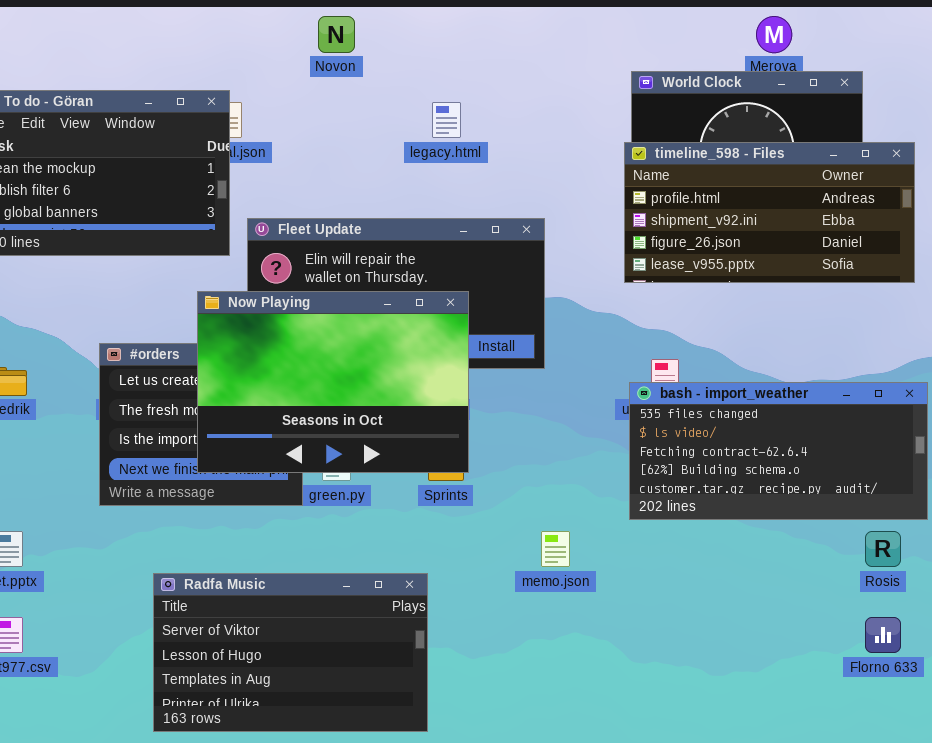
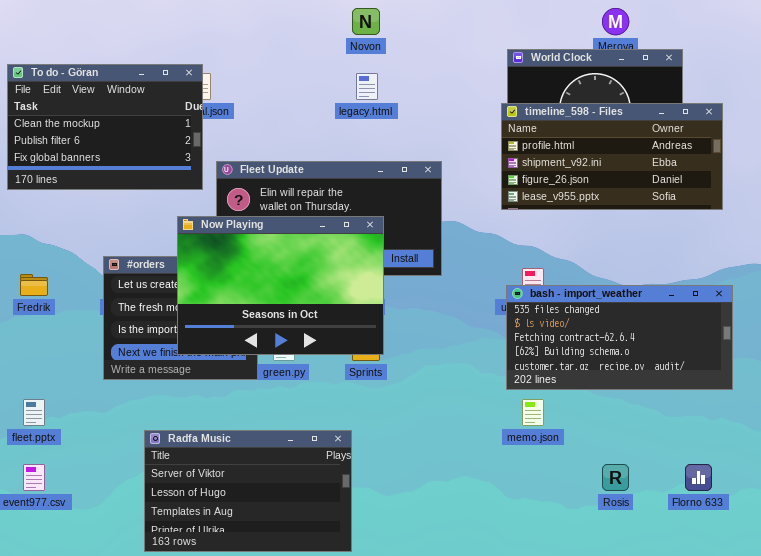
Novon: [318,16,355,53] -> [352,8,380,35], moved
memo.json: [541,531,570,567] -> [522,399,544,426], moved
Rosis: [865,531,901,567] -> [602,464,629,491], moved

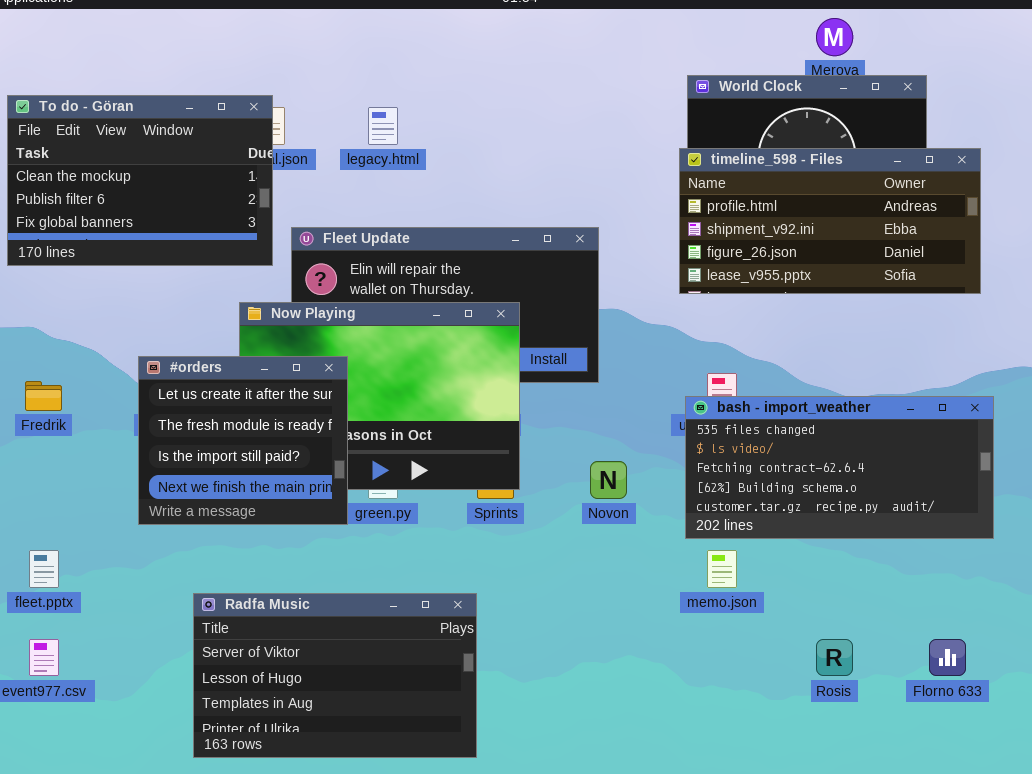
Novon: [352,8,380,35] -> [590,461,627,499], moved
legacy.html: [356,73,378,100] -> [368,107,398,145], moved
#orders: [103,256,258,380] -> [138,356,348,525], raised

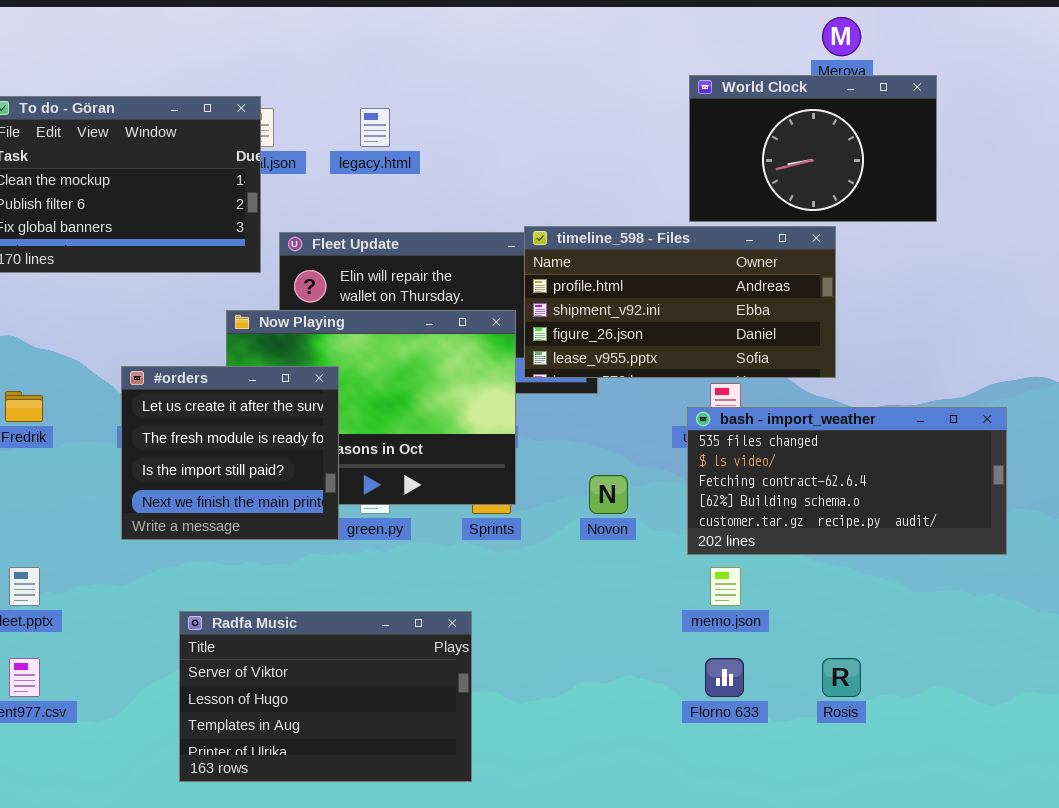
timeline_598 - Files: [679,148,981,294] -> [524,226,836,378], moved
Florno 633: [929,639,966,676] -> [705,658,744,697], moved

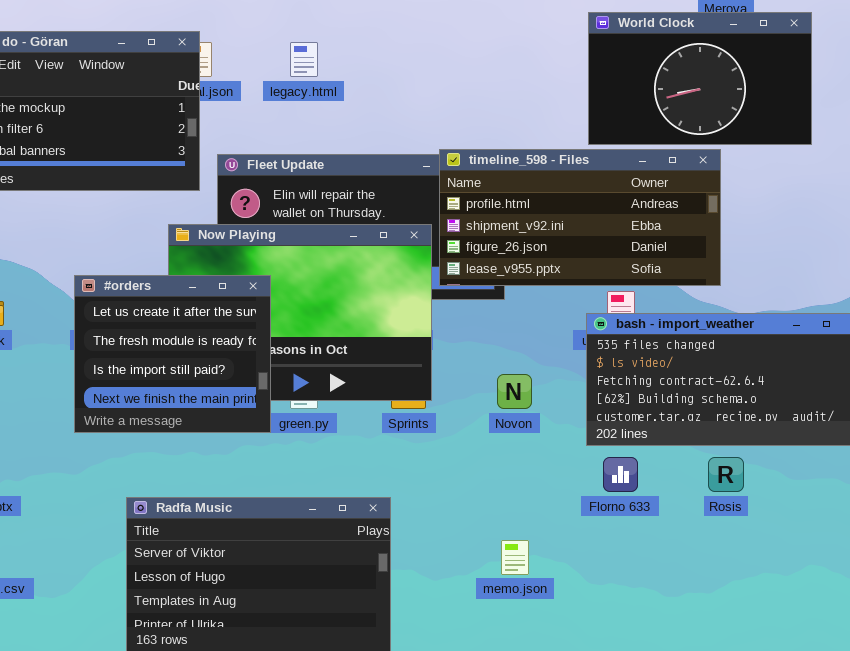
memo.json: [710,567,741,606] -> [501,540,529,575], moved
Florno 633: [705,658,744,697] -> [603,457,638,492], moved
Rosis: [822,658,861,697] -> [708,457,744,492], moved

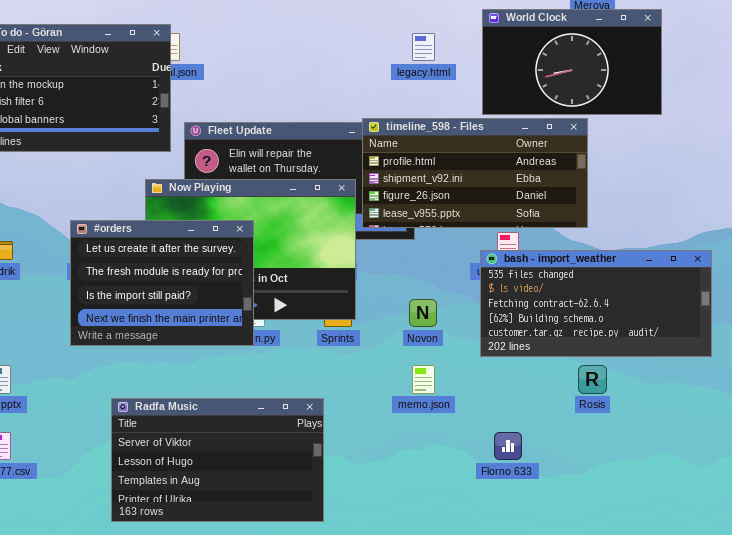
legacy.html: [290,42,318,77] -> [412,33,435,61], moved
#orders: [74,275,271,433] -> [70,220,254,346], resized
Florno 633: [603,457,638,492] -> [494,432,522,460], moved
memo.json: [501,540,529,575] -> [412,365,435,394], moved

